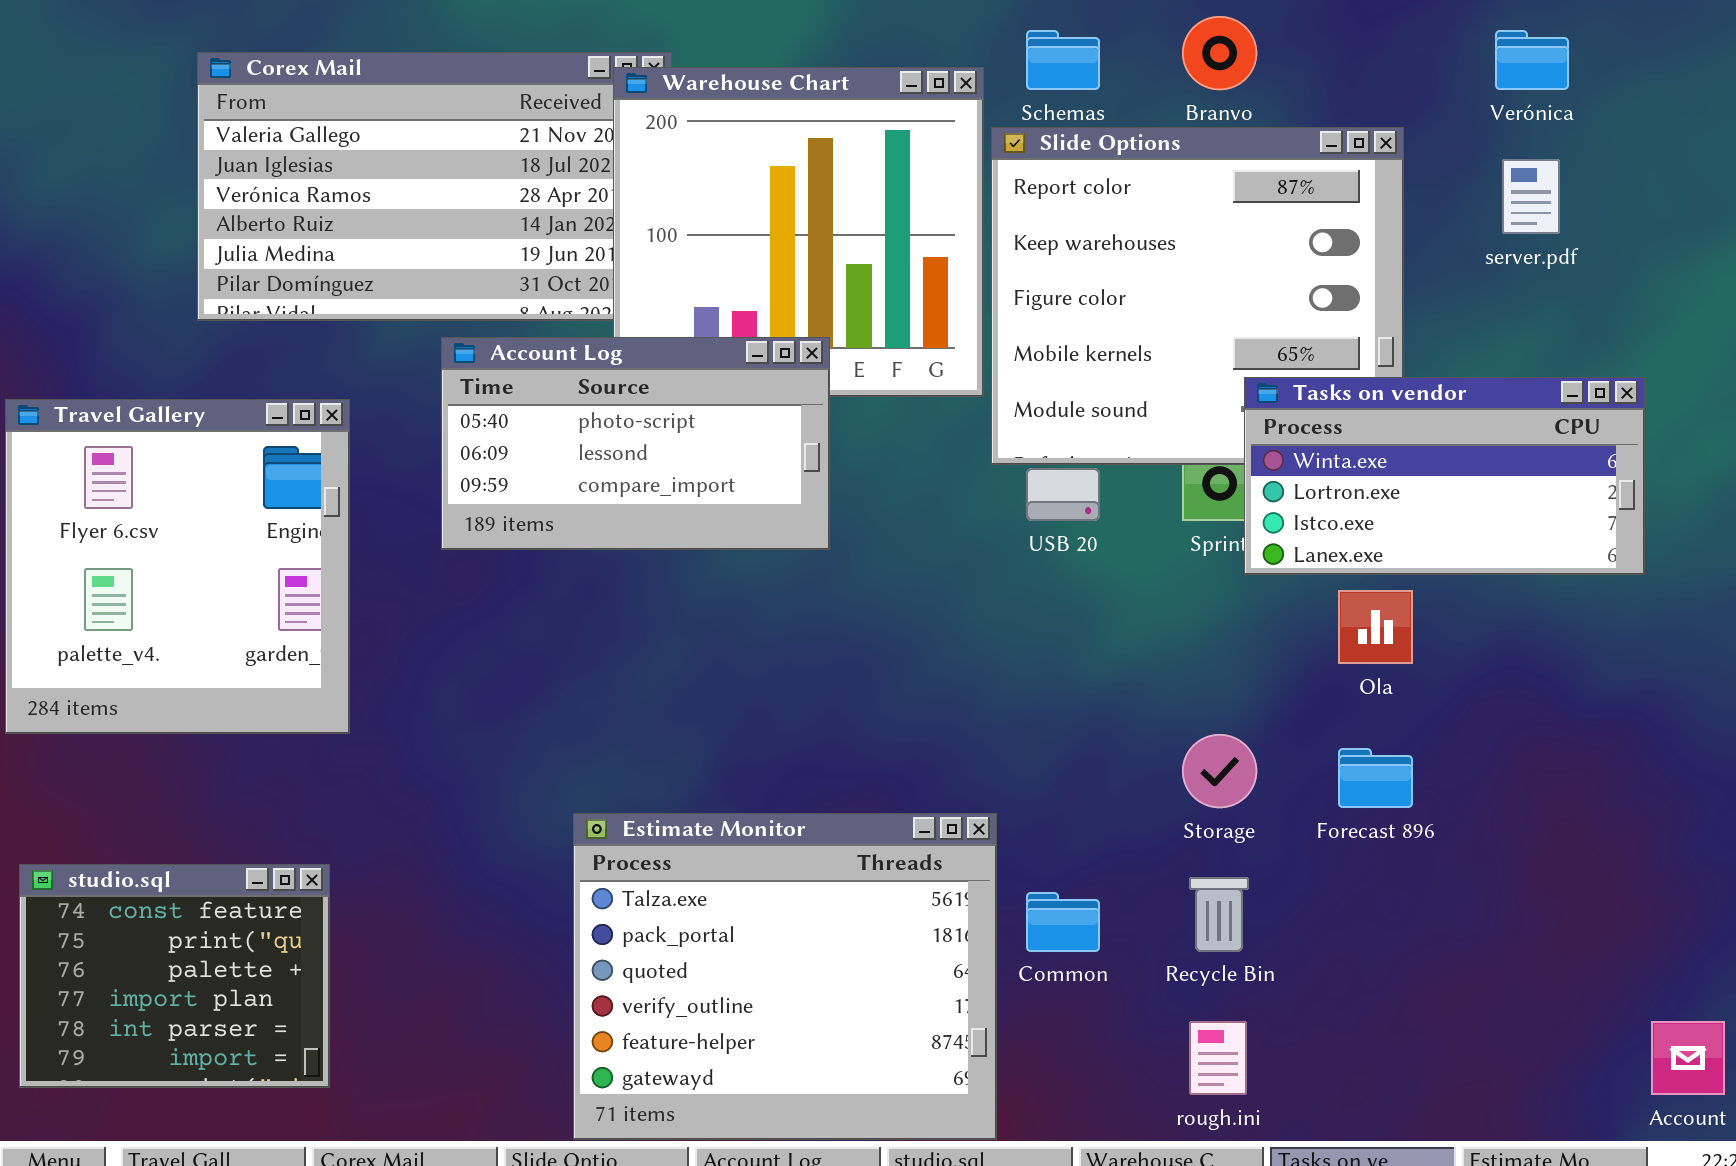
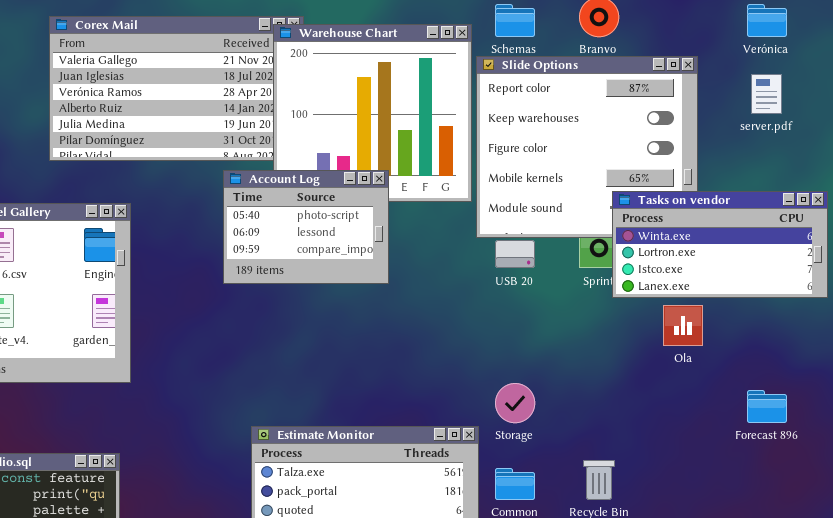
Account Log: [441,337,830,550] -> [223,170,389,284], resized
Storage: [1182,734,1257,808] -> [495,383,535,423], moved
Forecast 896: [1338,748,1413,808] -> [747,390,787,423], moved

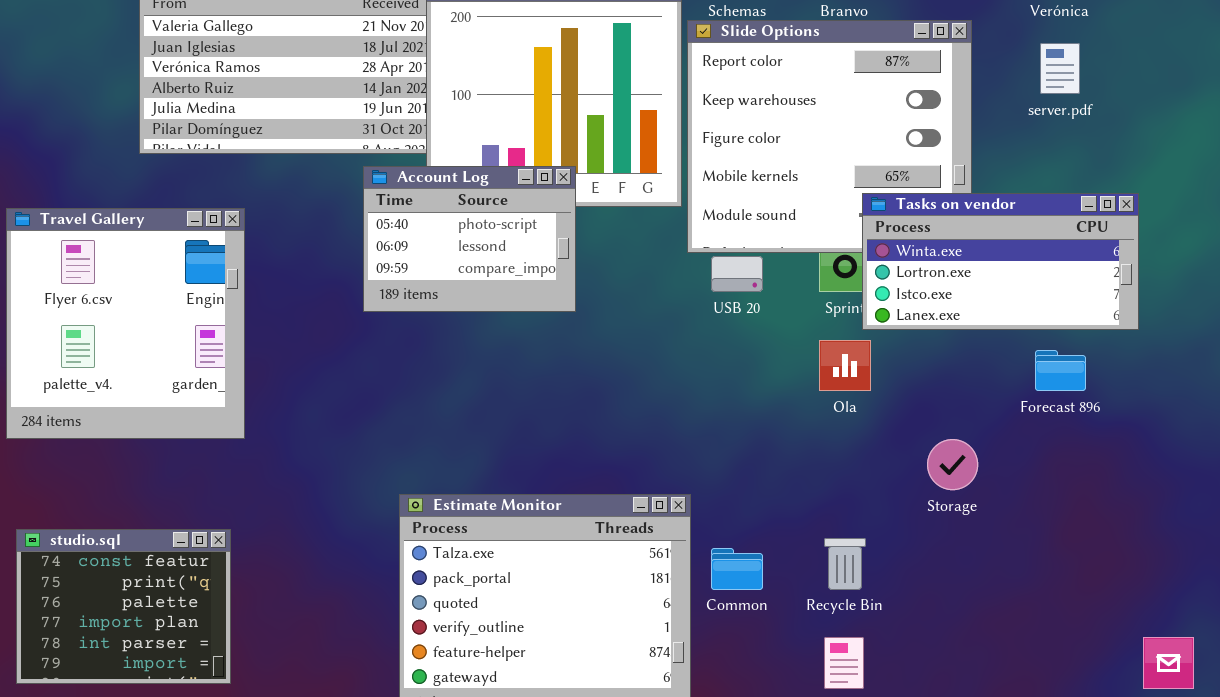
Ola: [663,305,703,346] -> [819,340,871,391], moved
Storage: [495,383,535,423] -> [927,439,978,490], moved
Forecast 896: [747,390,787,423] -> [1035,350,1086,391], moved

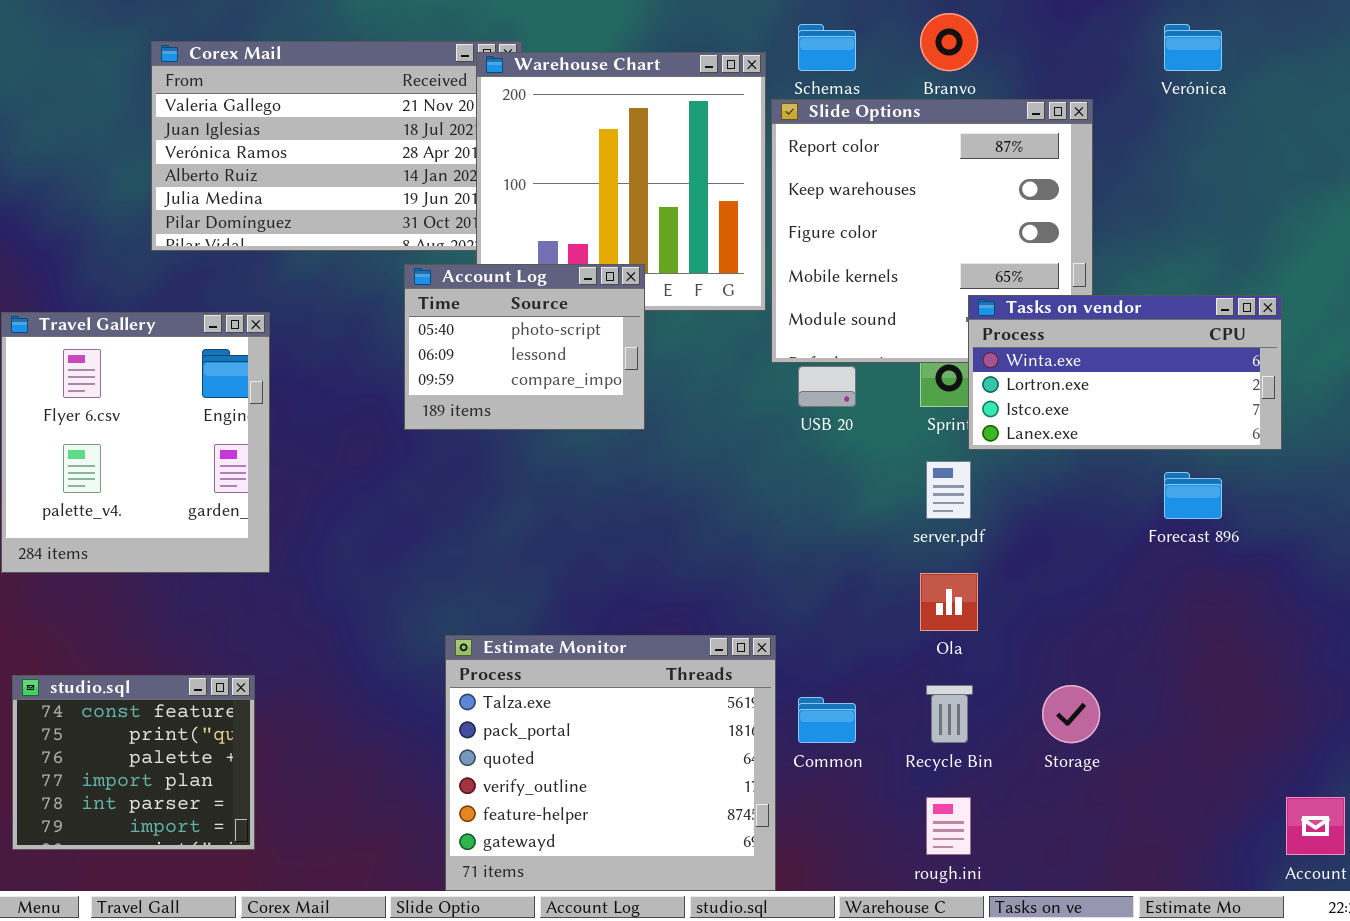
server.pdf: [1040,43,1080,94] -> [926,461,971,519], moved
Ola: [819,340,871,391] -> [920,573,978,631], moved
Storage: [927,439,978,490] -> [1042,685,1100,743], moved

